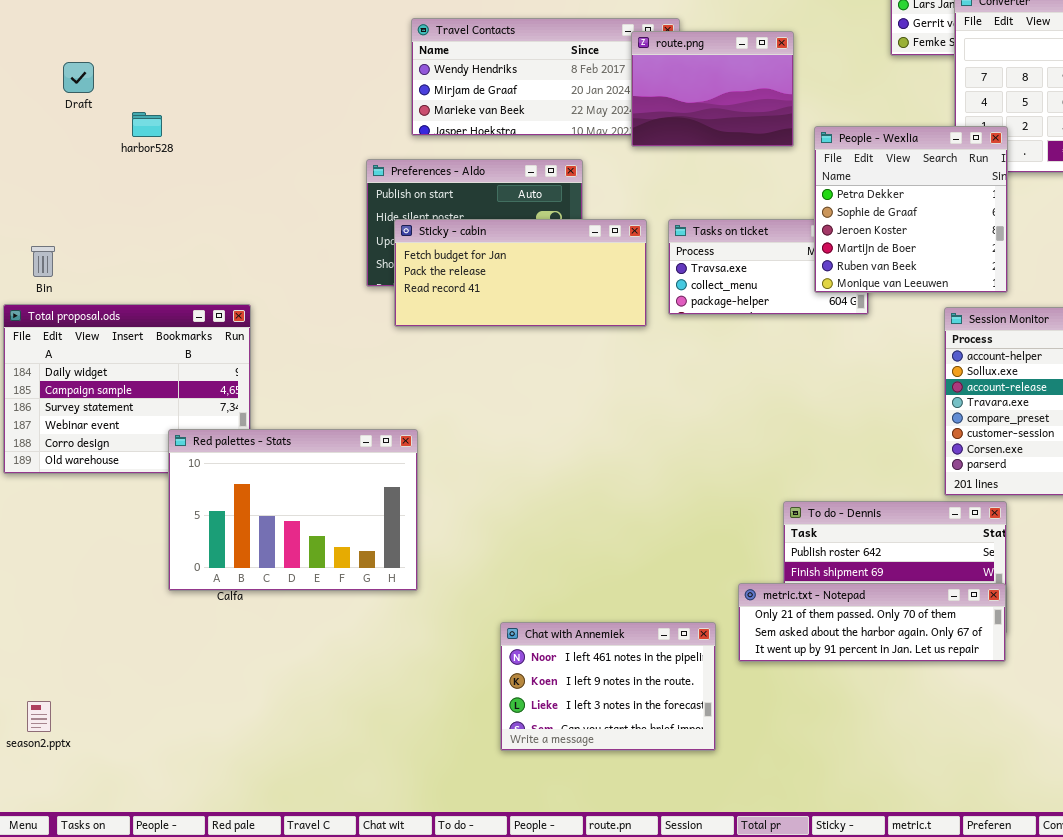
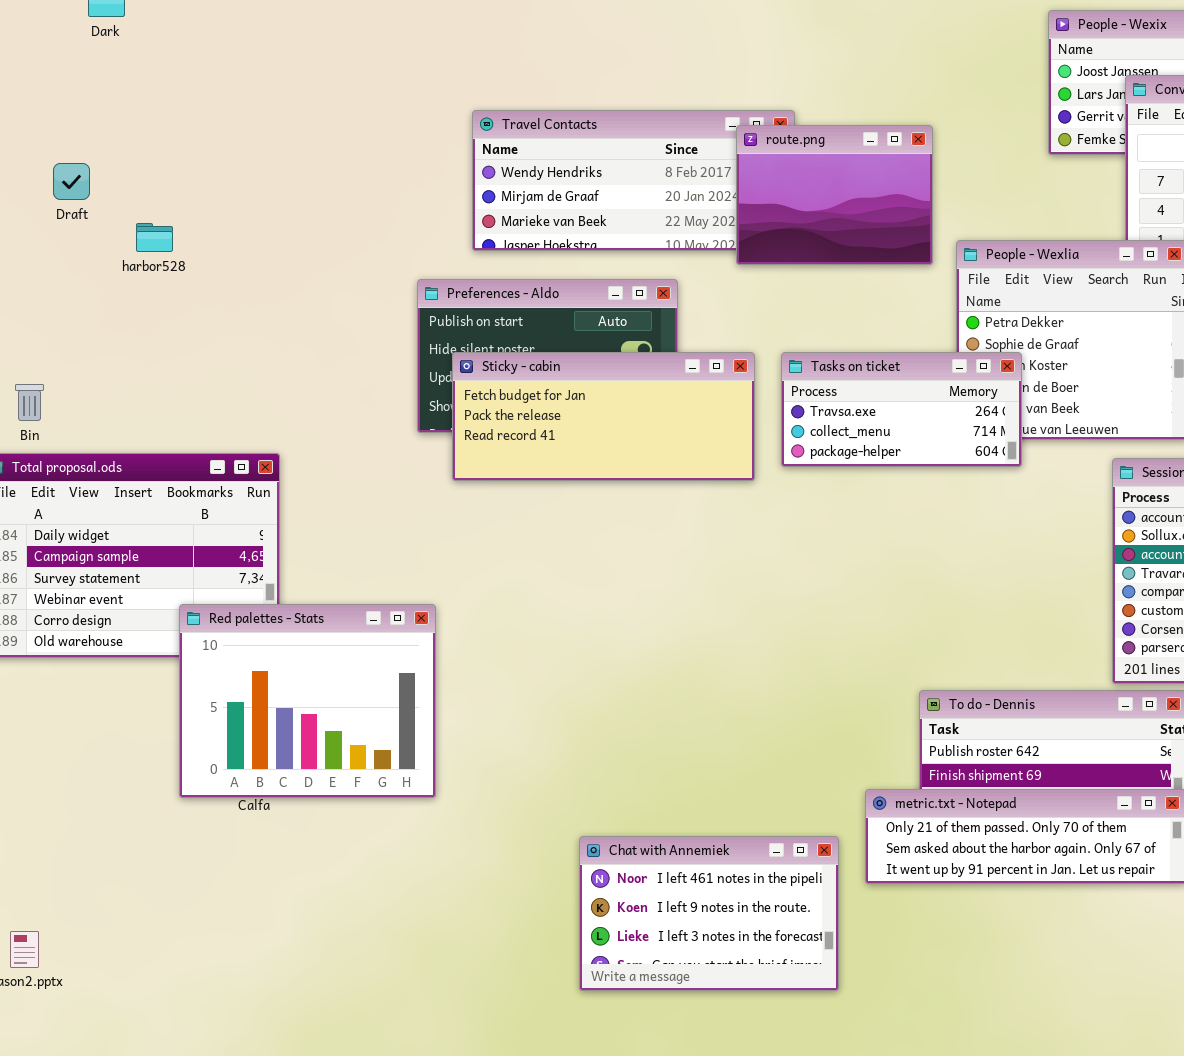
Tasks on ticket: [668,219,869,315] -> [781,352,1022,467], raised
Red palettes - Stats: [168,429,418,591] -> [179,604,436,798], resized

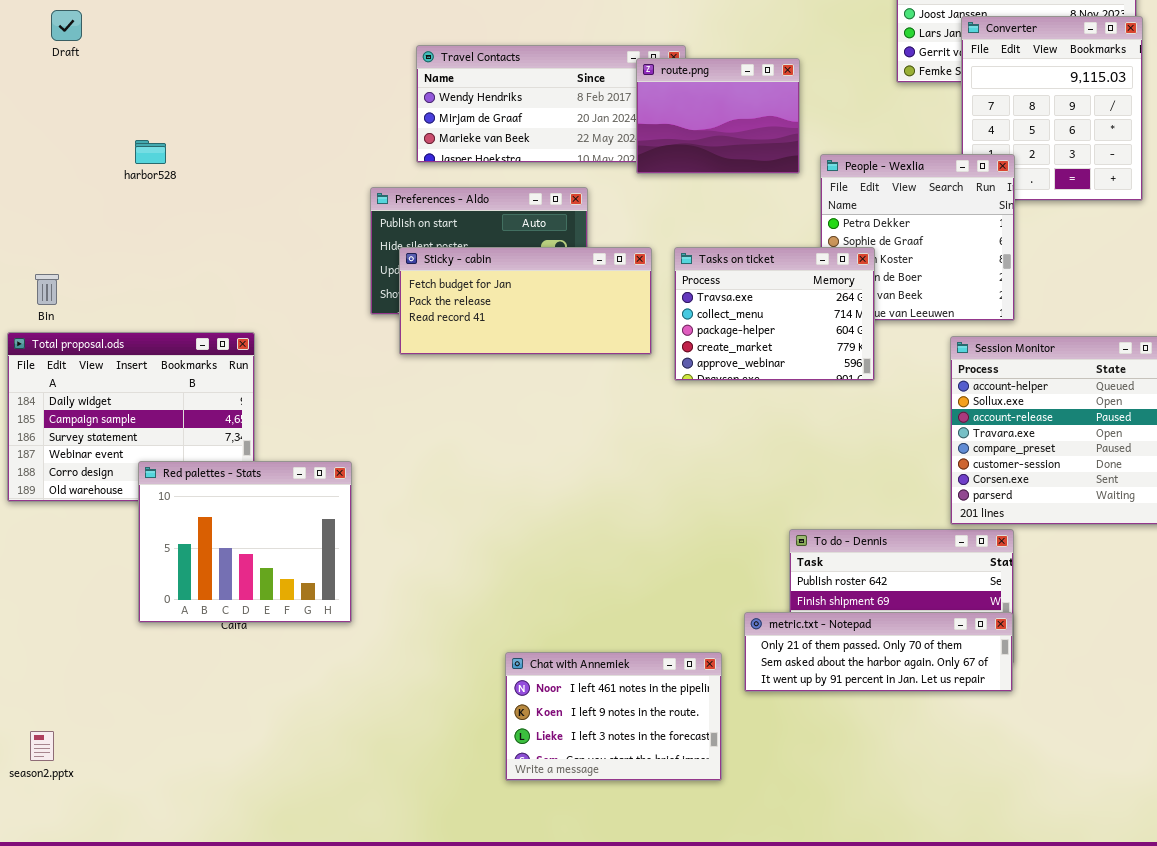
Draft: [53,163,90,200] -> [51,10,82,41], moved
Tasks on ticket: [781,352,1022,467] -> [674,247,875,381], resized
Red palettes - Stats: [179,604,436,798] -> [138,461,352,623], moved

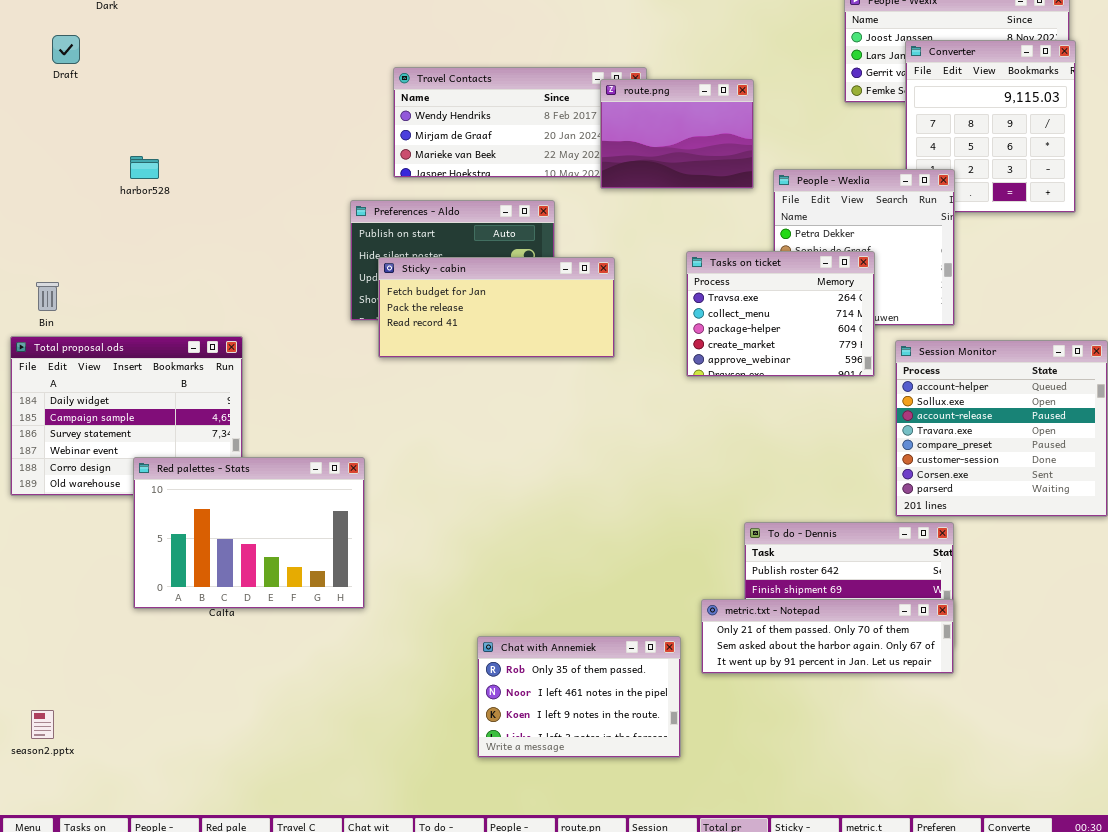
Tasks on ticket: [674,247,875,381] -> [686,251,875,377], moved
Red palettes - Stats: [138,461,352,623] -> [133,457,365,609], resized
Chat with Annemiek: [505,652,722,781] -> [477,636,681,758], scrolled up 1 row

